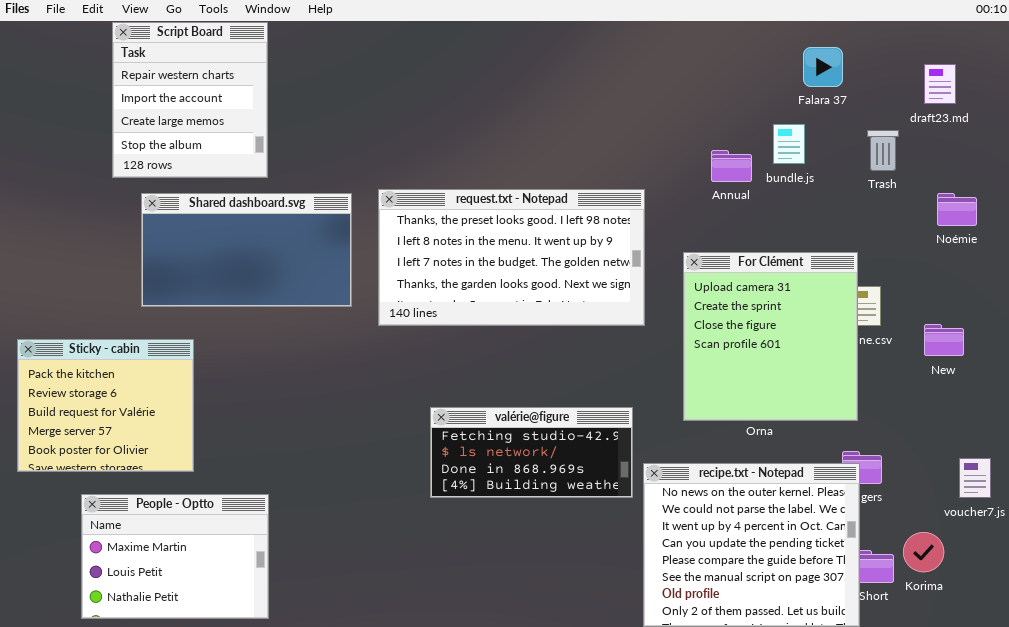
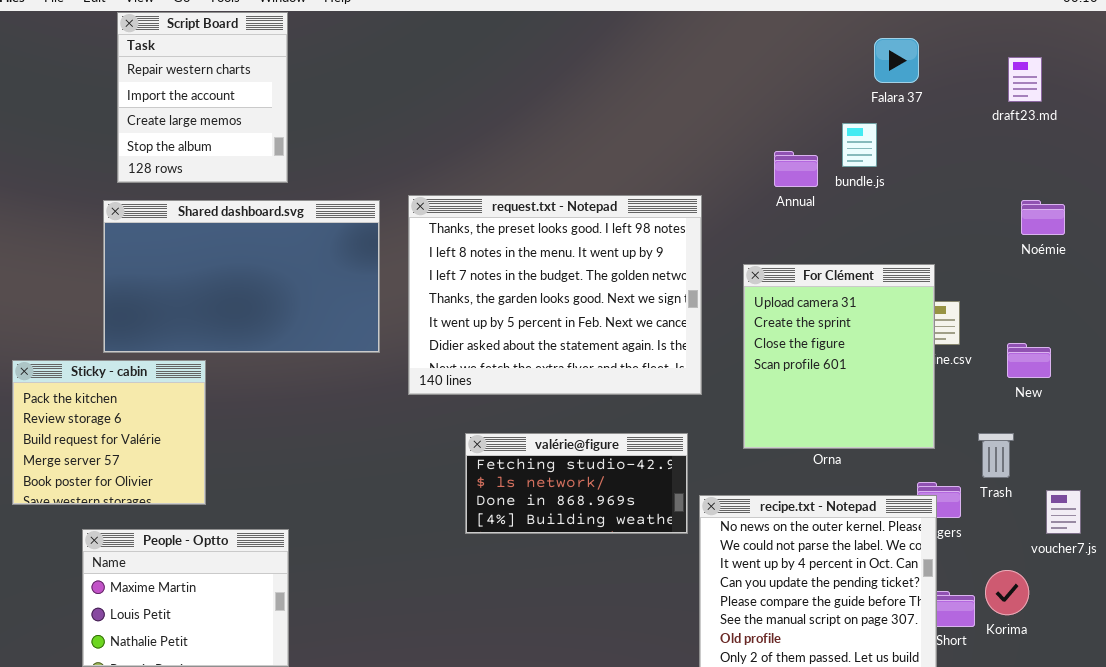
Trash: [867,130,899,171] -> [978,433,1014,478], moved
request.txt - Notepad: [378,189,645,326] -> [408,195,702,395], resized
Shared dashboard.svg: [141,193,352,307] -> [103,200,380,353], resized

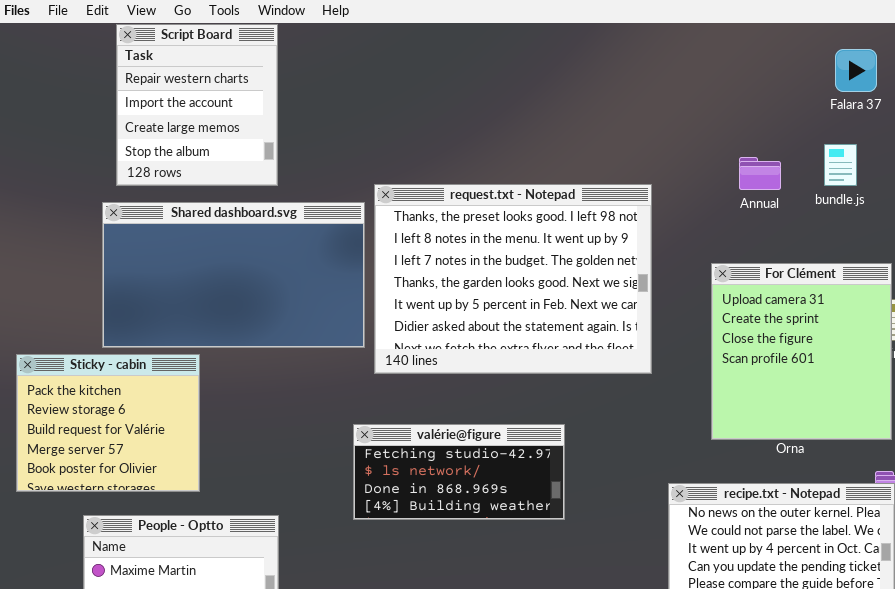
bundle.js: [842,123,877,167] -> [824,144,857,186], moved
request.txt - Notepad: [408,195,702,395] -> [374,184,652,374], moved
valérie@figure: [465,433,688,534] -> [353,424,565,520], moved

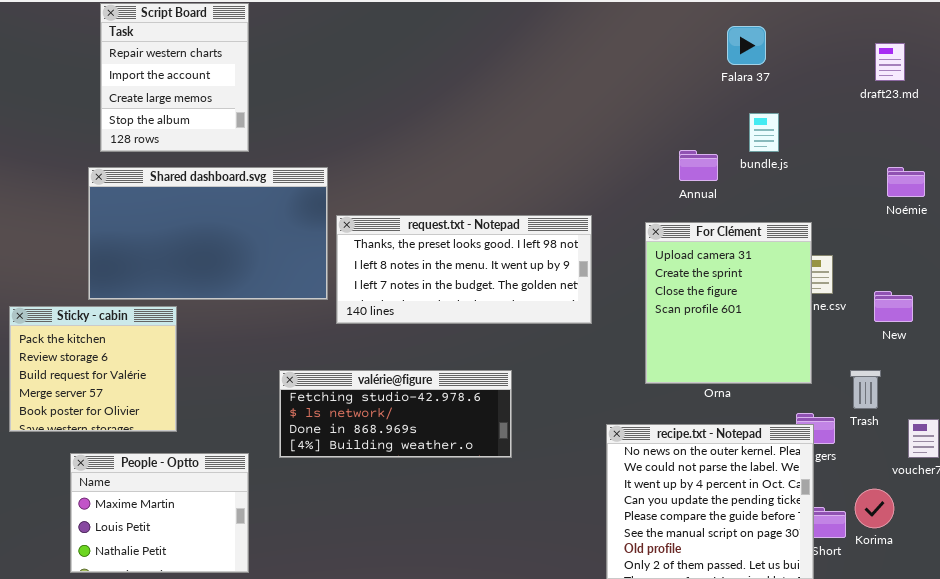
Falara 37: [835,49,877,92] -> [727,26,766,65], moved
Annual: [739,157,781,190] -> [679,150,718,181], moved
request.txt - Notepad: [374,184,652,374] -> [336,215,592,324], resized
valérie@figure: [353,424,565,520] -> [279,370,512,458], resized

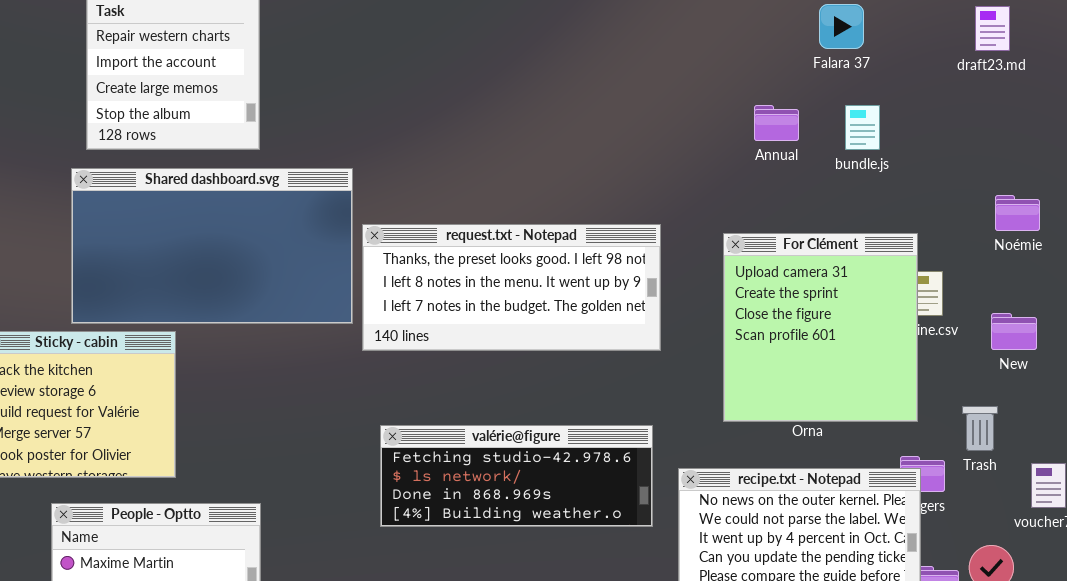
draft23.md: [875,43,905,81] -> [975,6,1010,51], moved
Annual: [679,150,718,181] -> [754,105,799,141], moved
Noémie: [887,167,925,197] -> [995,195,1040,231], moved
valérie@figure: [279,370,512,458] -> [380,425,653,527], moved

